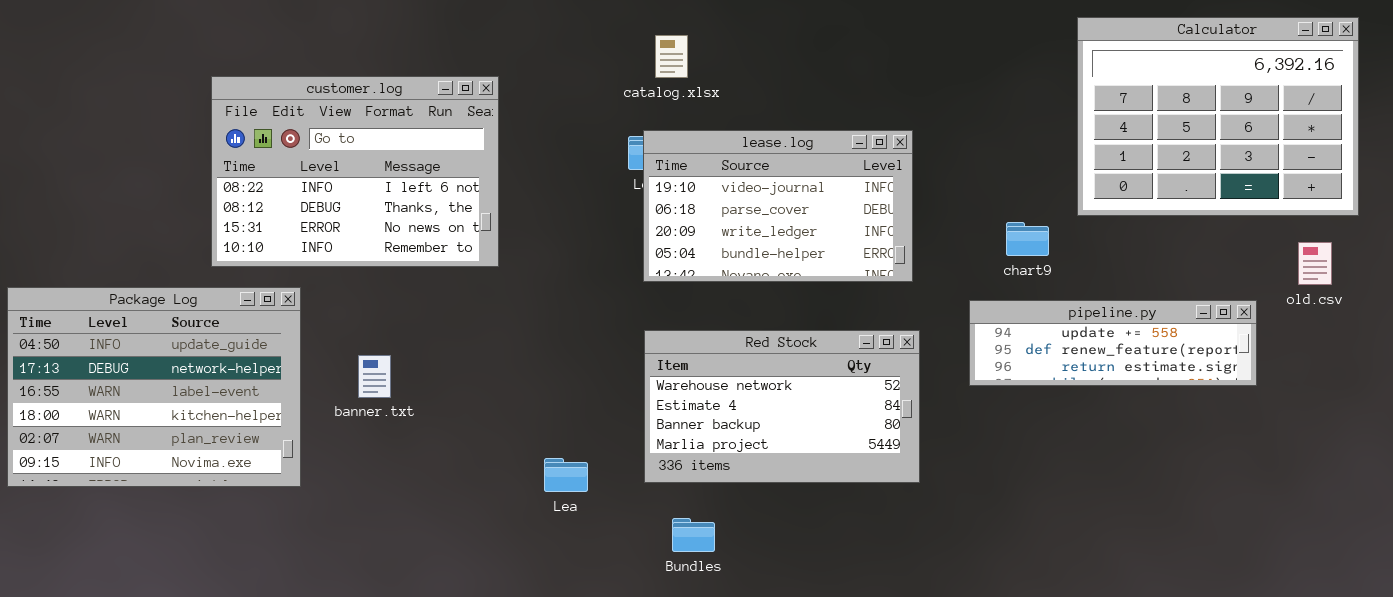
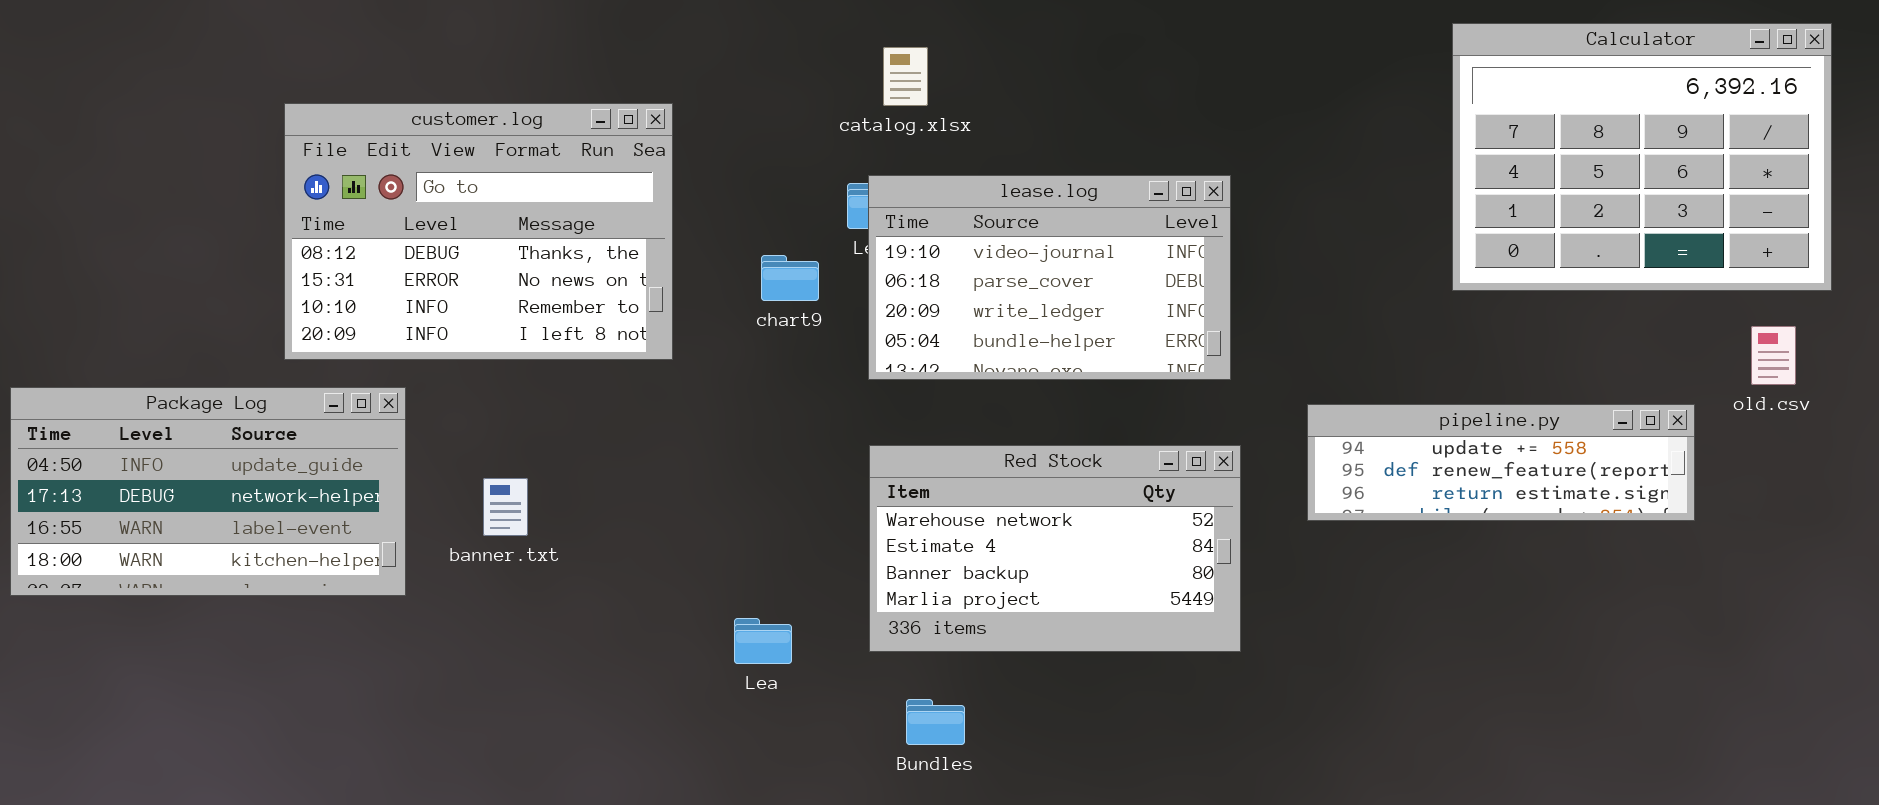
customer.log: [211,76,499,267] -> [284,103,673,360], scrolled down 1 row
chart9: [1006,222,1049,256] -> [761,255,819,301], moved
Package Log: [7,287,301,487] -> [10,387,406,596], resized

